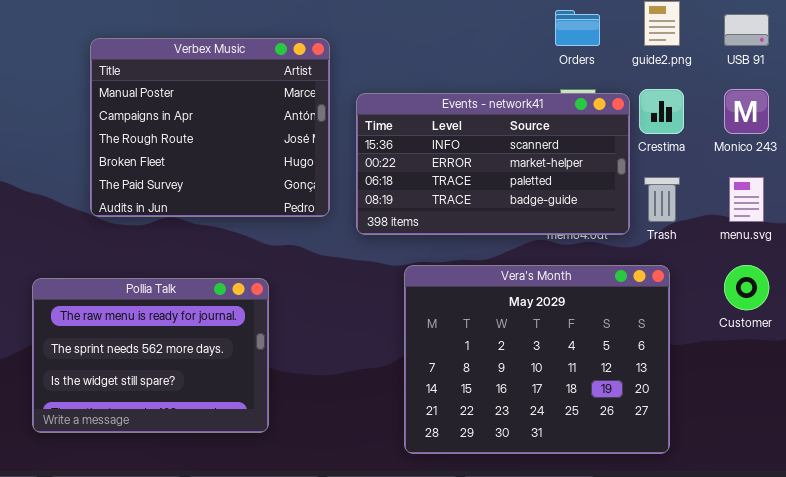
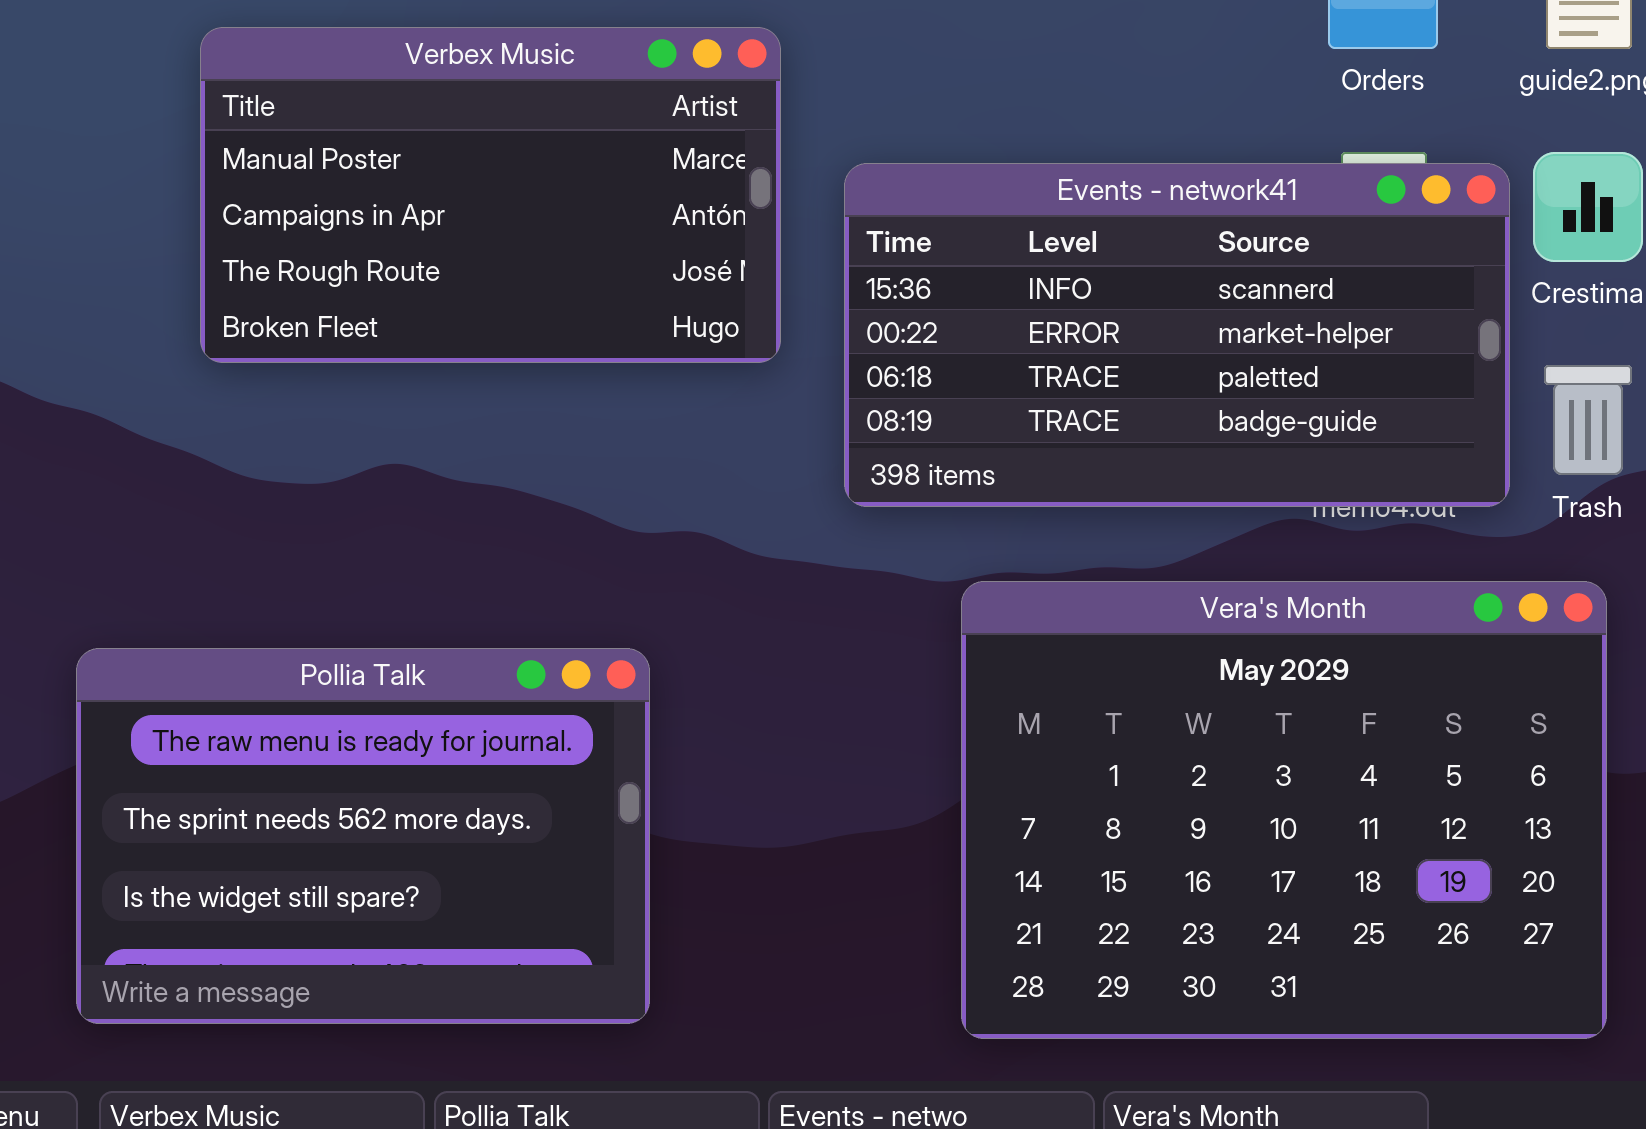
Verbex Music: [90,38,330,217] -> [200,27,781,363], resized
Pollia Talk: [32,278,269,433] -> [76,648,650,1024], moved

